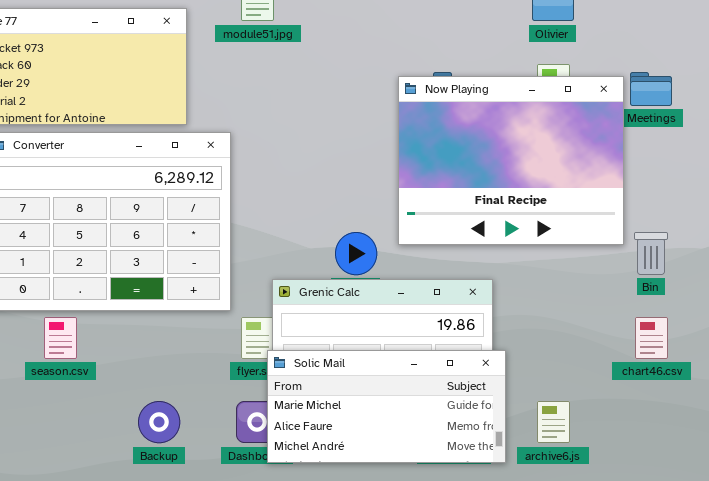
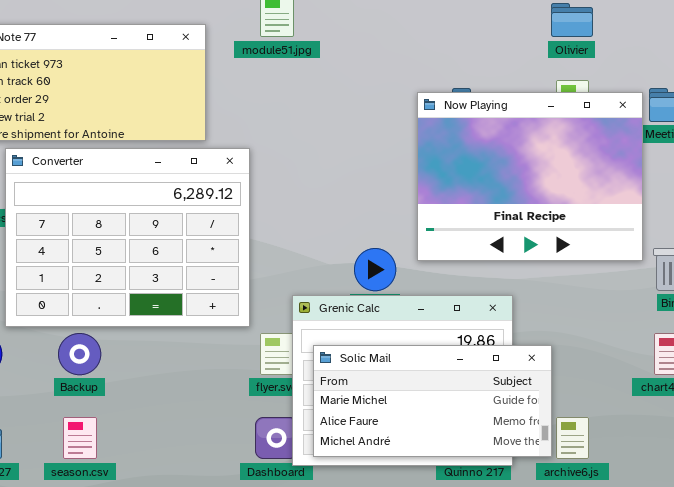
season.csv: [44,317,77,359] -> [63,417,97,459], moved
Solic Mail: [267,350,506,463] -> [313,345,552,457], moved
Backup: [138,401,180,443] -> [58,333,101,375], moved

